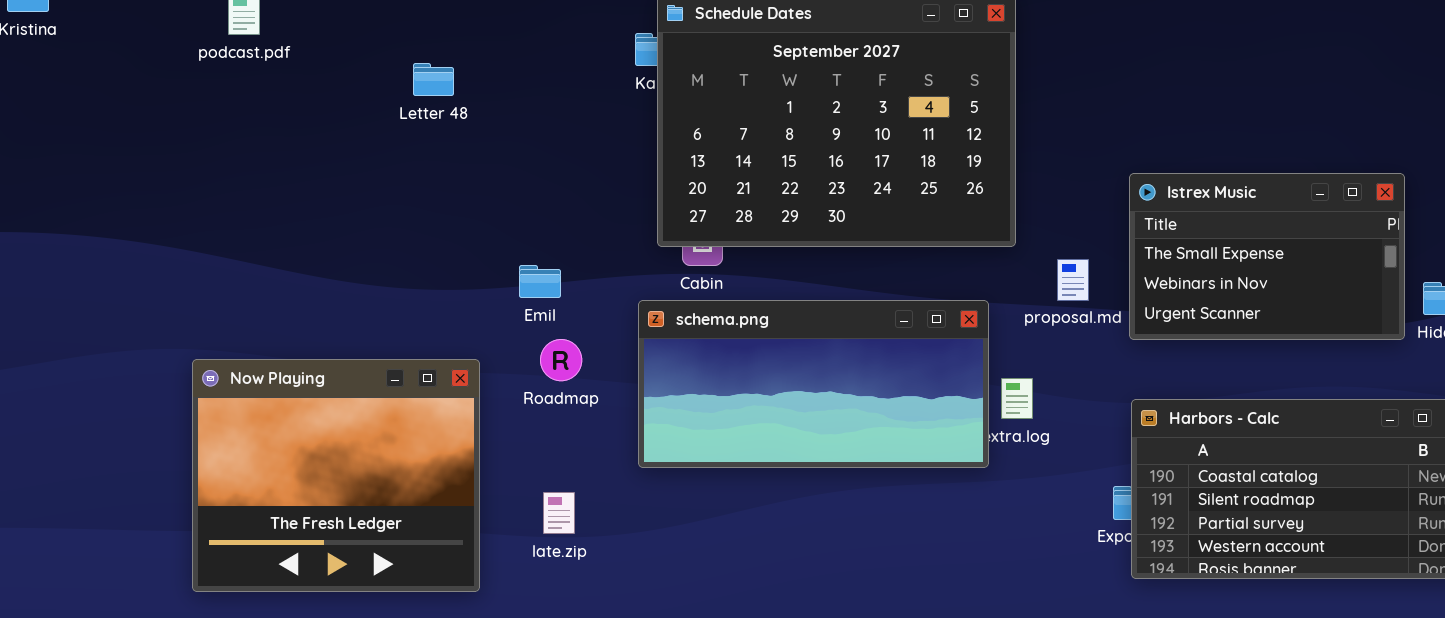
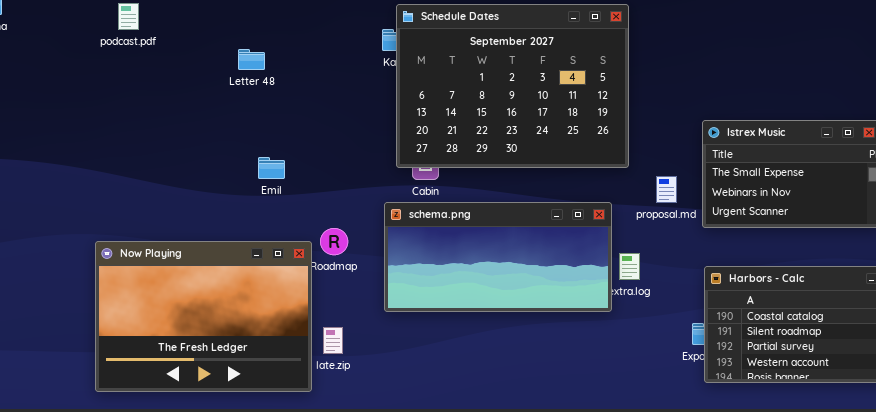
Emil: [519,265,561,298] -> [258,157,285,179], moved
Now Playing: [192,359,480,592] -> [95,241,312,392], resized

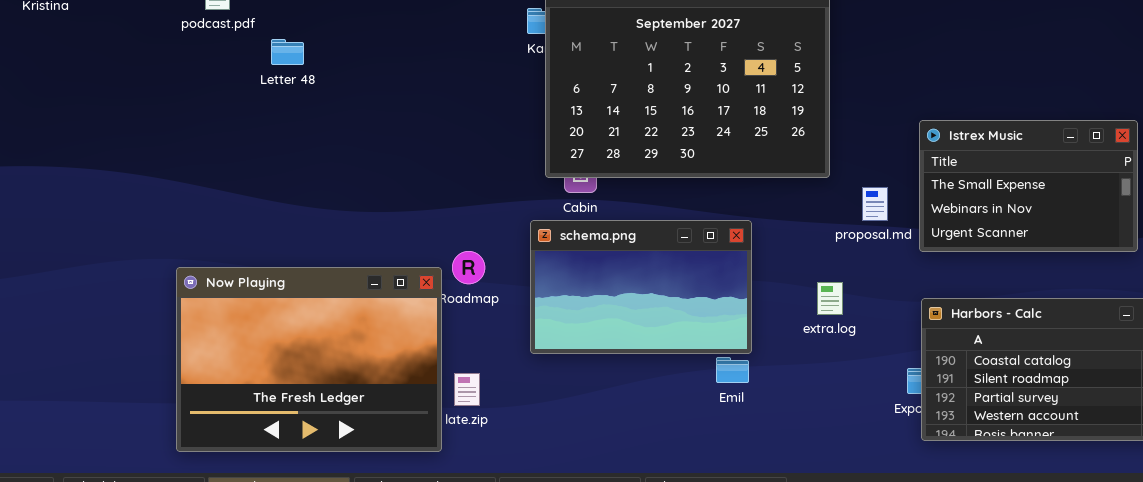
Letter 48: [238,49,265,70] -> [271,39,304,65], moved
Emil: [258,157,285,179] -> [716,357,749,383], moved
schema.png: [384,202,612,312] -> [530,220,752,354], resized

